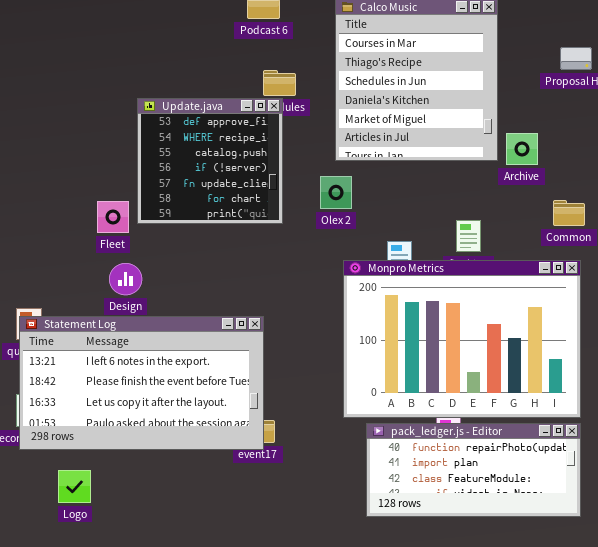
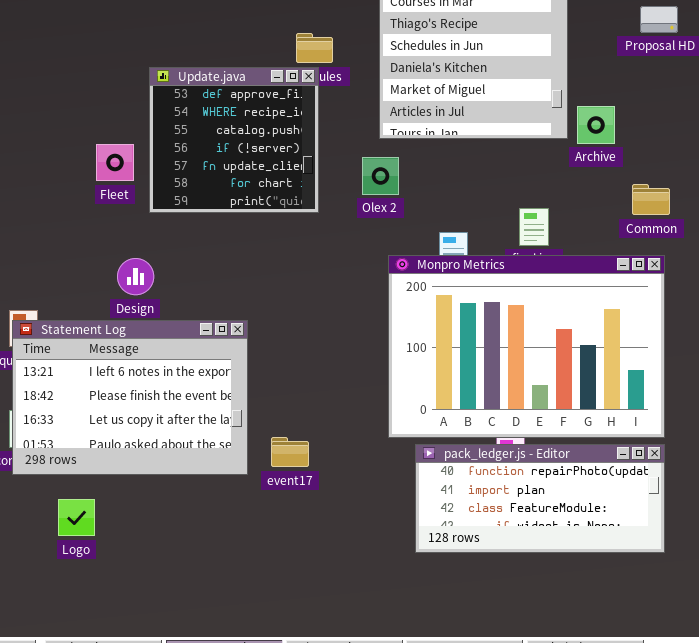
Fleet: [97,201,129,233] -> [96,144,134,181], moved
Statement Log: [19,316,264,450] -> [12,320,248,475], resized

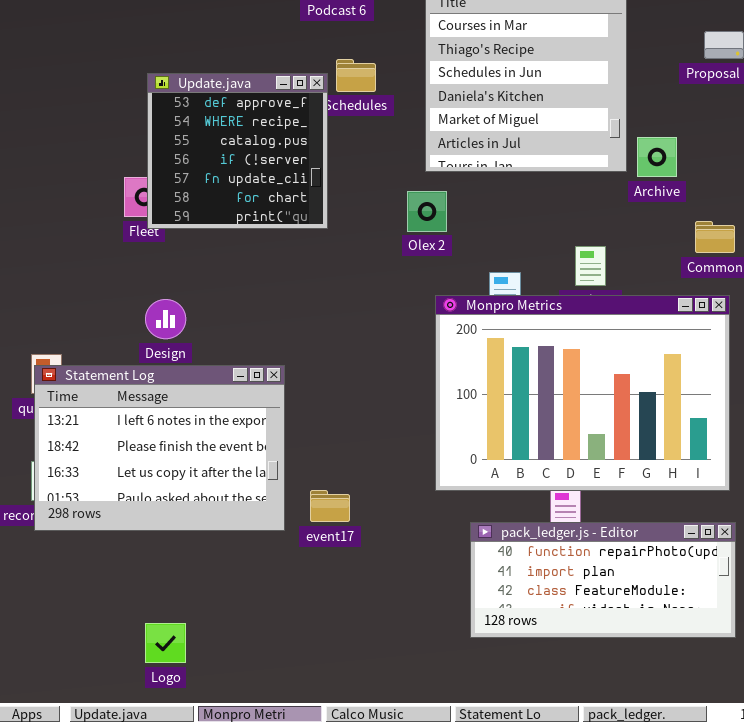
Update.java: [149,67,319,213] -> [147,73,328,229], moved
pack_ledger.js - Editor: [415,444,665,553] -> [470,522,736,638], moved
Logo: [58,499,95,536] -> [145,623,186,663], moved

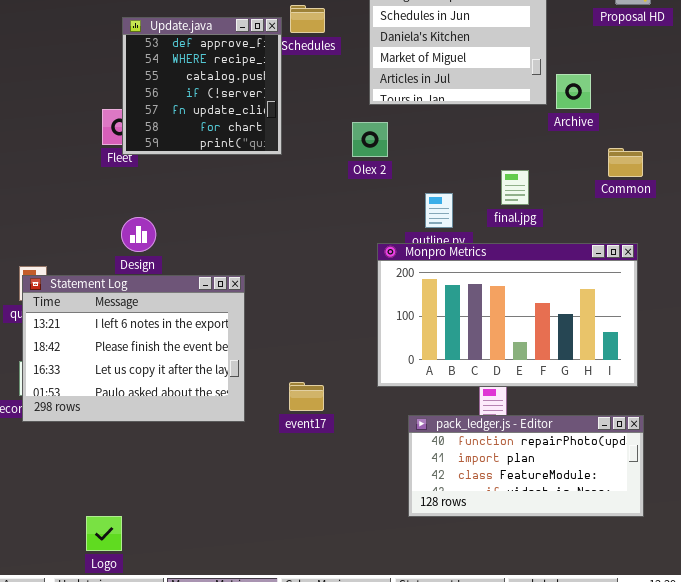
Monpro Metrics: [435,295,730,491] -> [377,243,638,387], resized
event17: [310,490,350,522] -> [289,382,324,411], moved
Logo: [145,623,186,663] -> [86,516,122,551], moved

